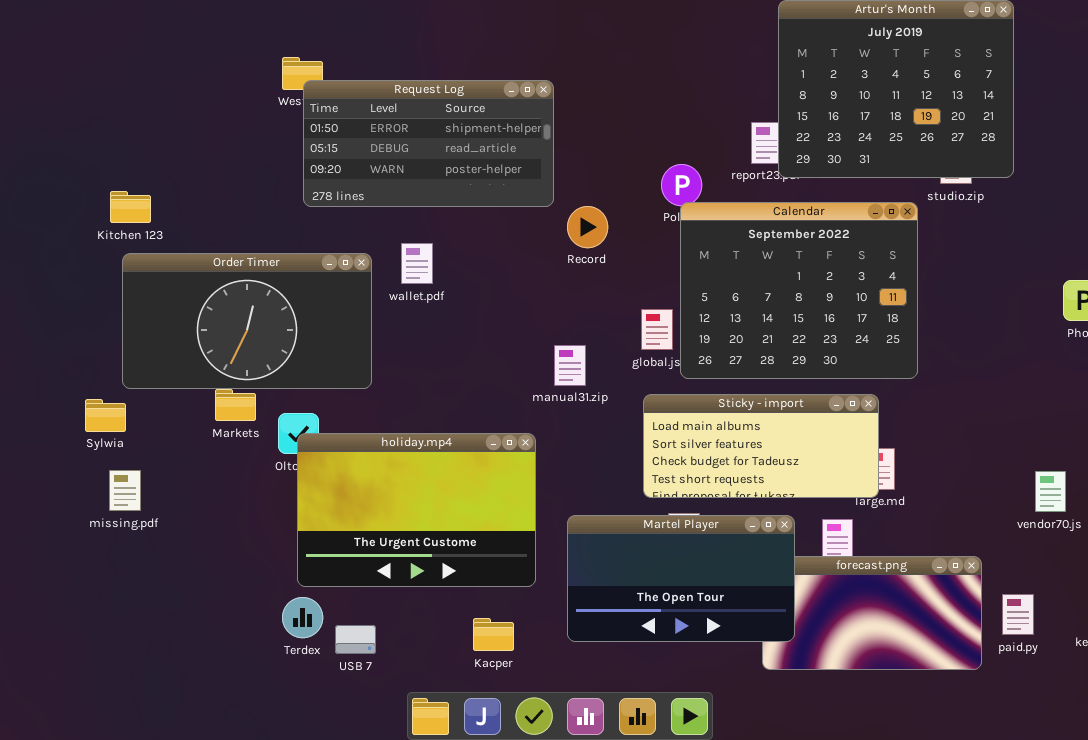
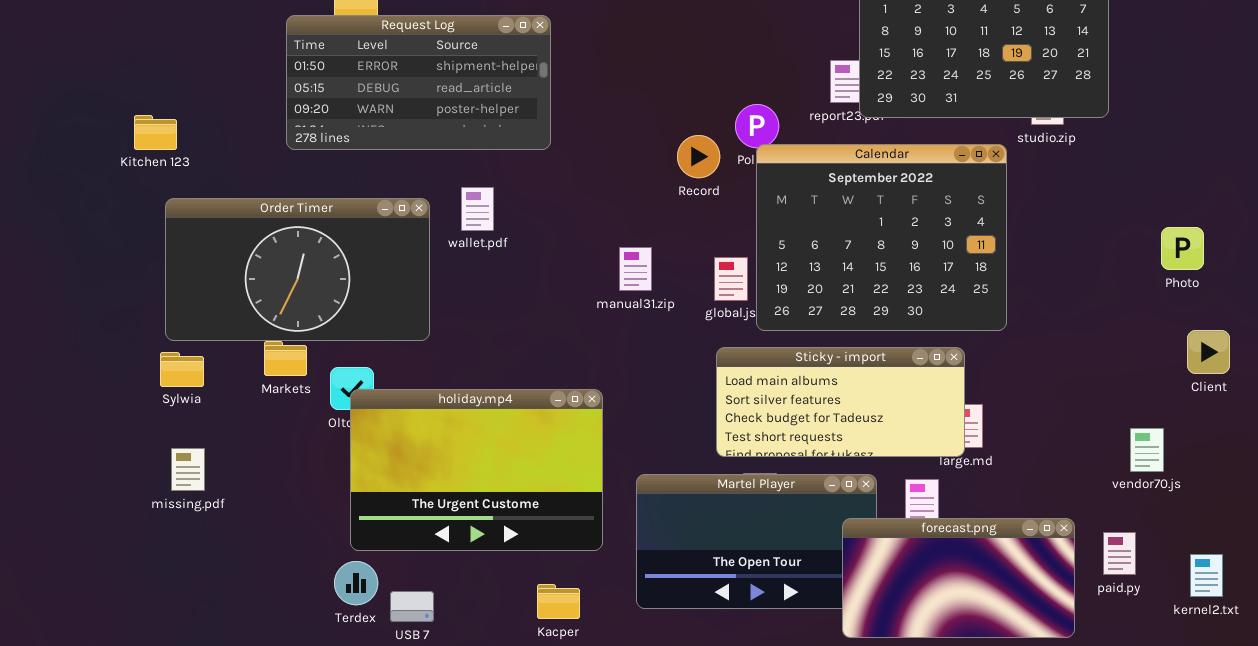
Request Log: [303,80,554,207] -> [286,15,551,150], moved
Kitchen 123: [110,191,151,223] -> [134,115,177,150], moved
Record: [567,206,608,248] -> [677,135,720,178], moved
manual31.zip: [554,345,586,386] -> [619,247,652,291], moved
Sylwia: [85,399,126,432] -> [160,352,204,387], moved
missing.pdf: [109,470,141,511] -> [171,448,205,491], moved
forecast.png: [762,556,982,670] -> [842,518,1075,638], raised
paid.py: [1002,594,1034,635] -> [1103,532,1136,575], moved

